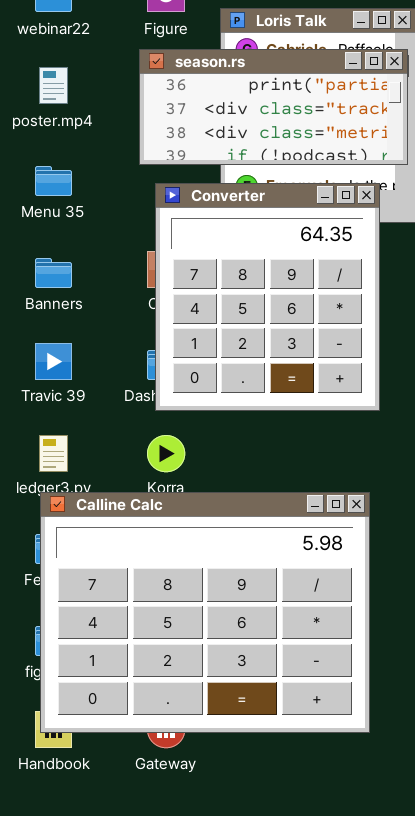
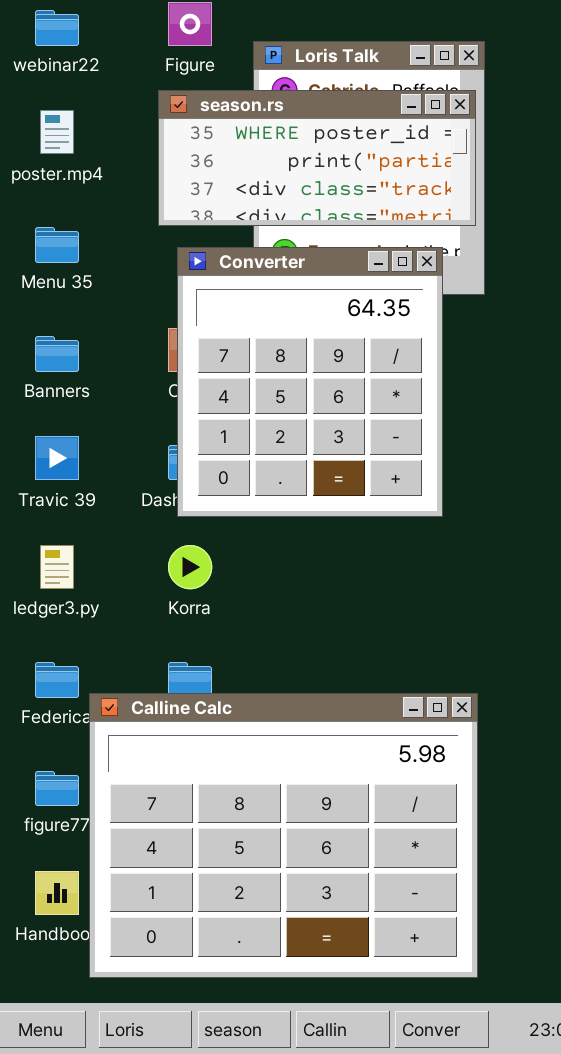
season.rs: [139,49,408,165] -> [158,90,476,226], scrolled up 1 row
Calline Calc: [40,492,370,733] -> [89,693,478,978], moved

